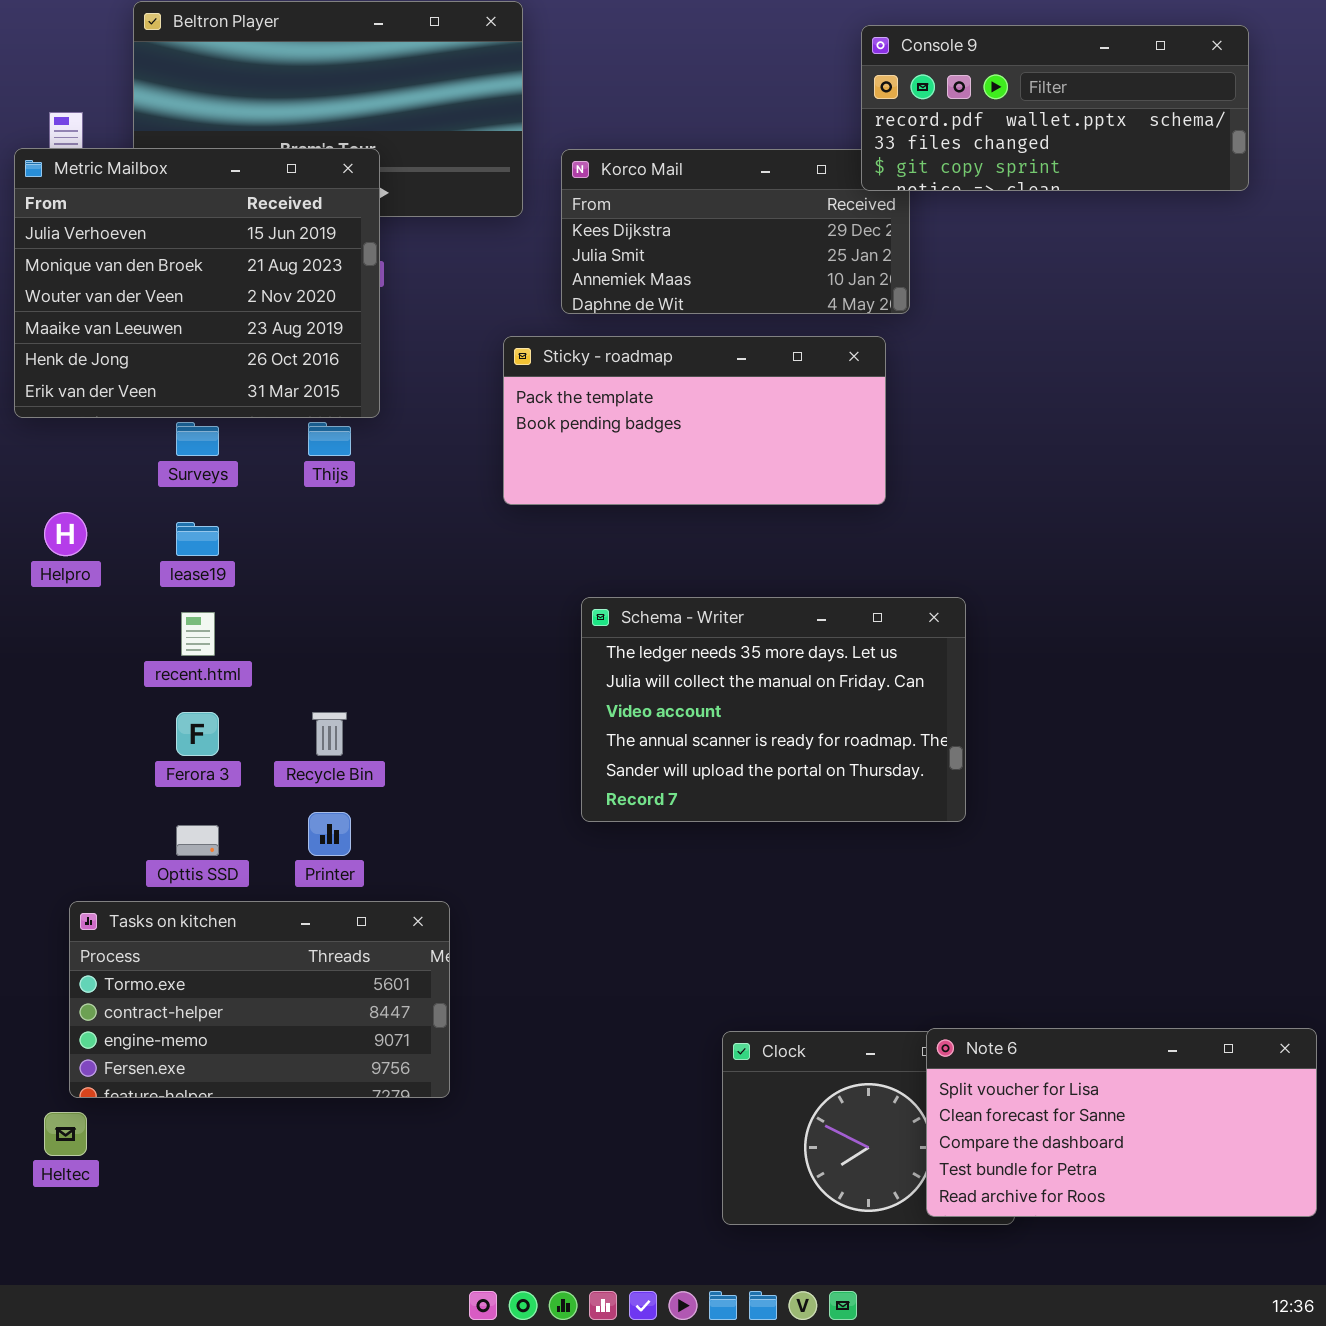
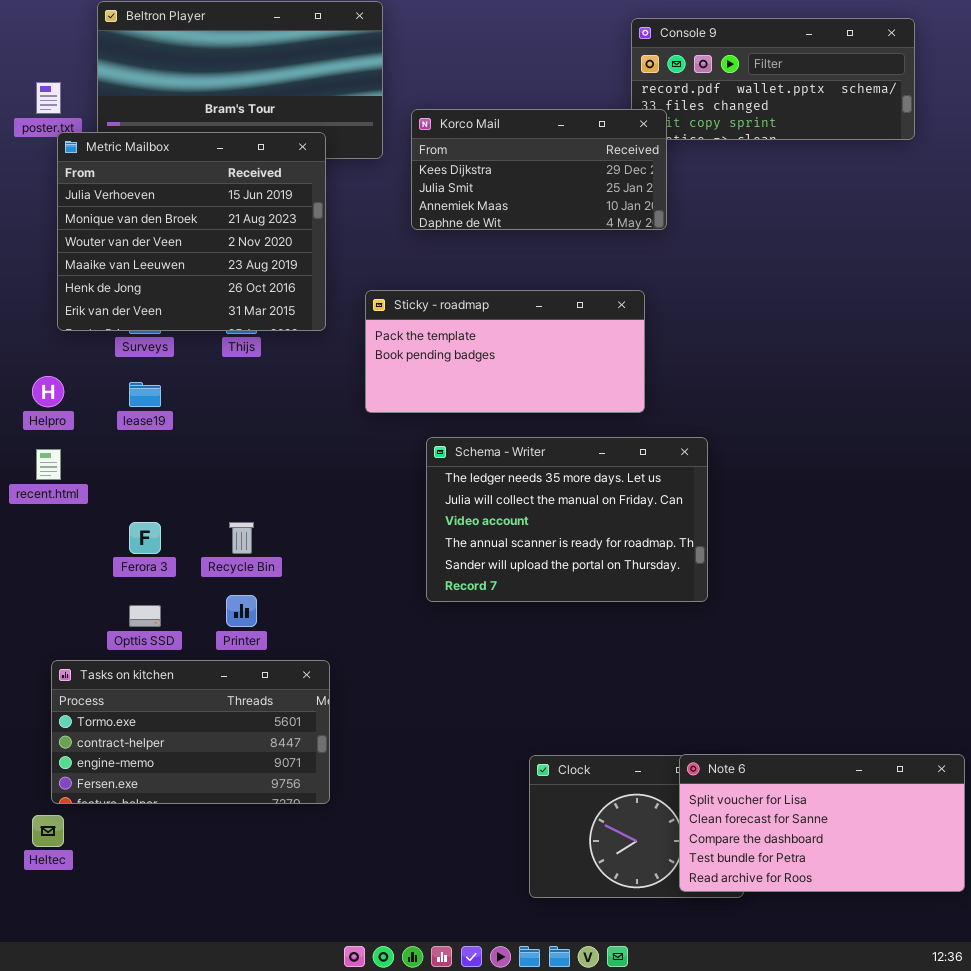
Metric Mailbox: [14,148,380,418] -> [57,132,326,331], moved
Korco Mail: [561,149,910,314] -> [411,109,667,230], raised
Sticky - roadmap: [503,336,886,505] -> [365,290,645,413], moved
recent.html: [181,612,215,656] -> [36,449,61,480], moved

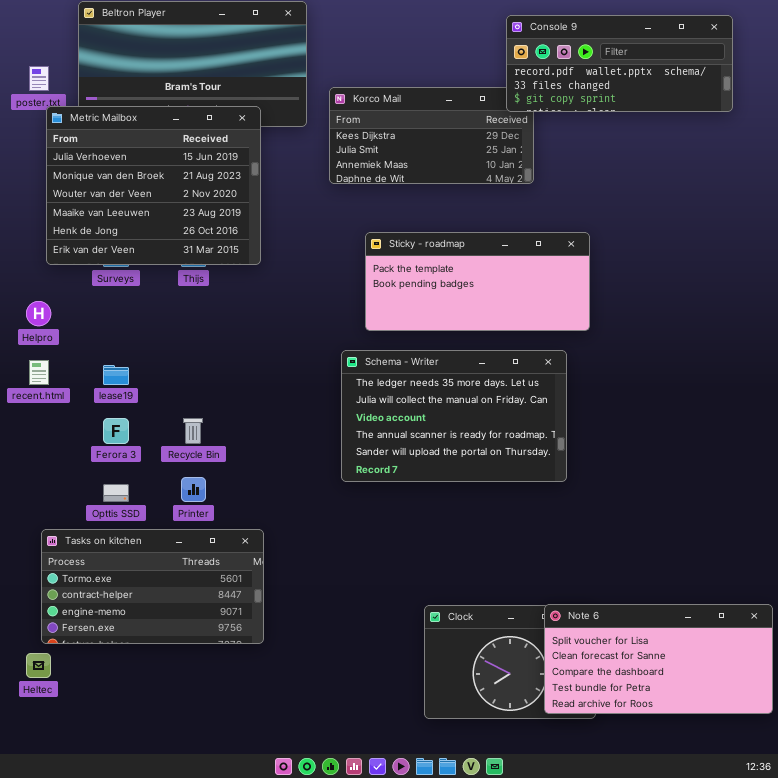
Console 9: [631,18,915,140] -> [506,15,733,112], raised
Sticky - roadmap: [365,290,645,413] -> [365,232,590,331], moved
lease19: [129,382,161,407] -> [103,365,129,385], moved

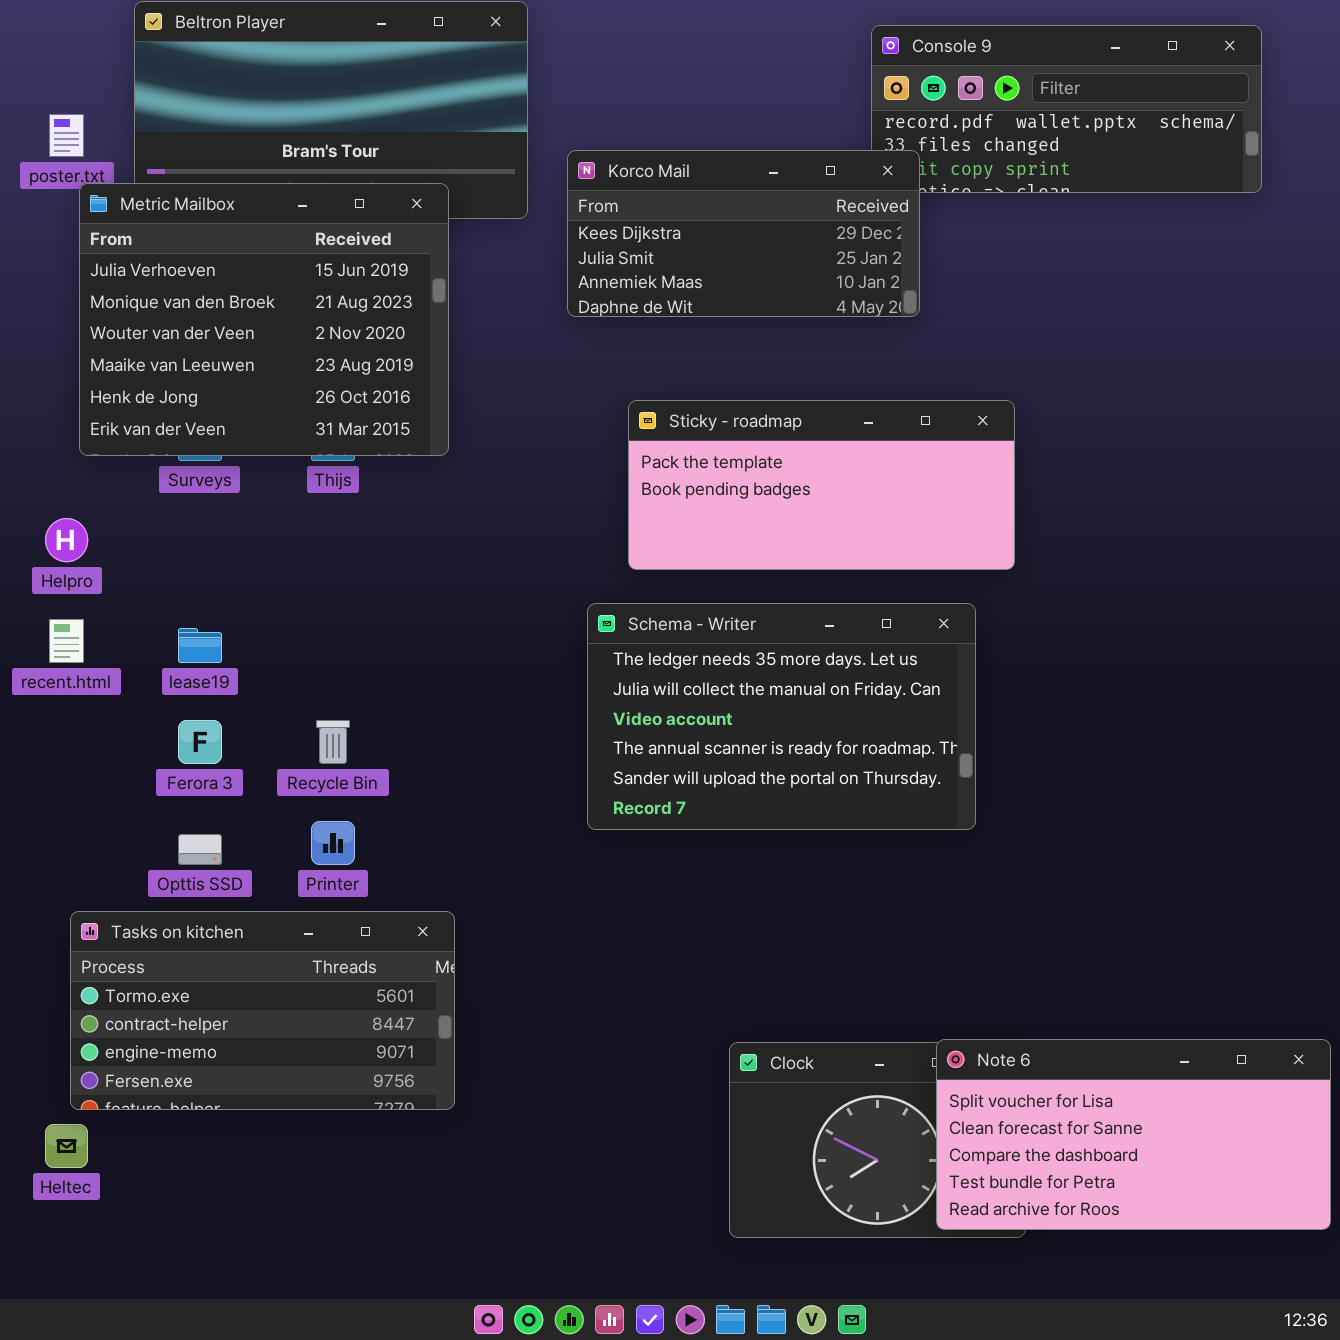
Korco Mail: [329,87,534,184] -> [567,150,920,317], raised

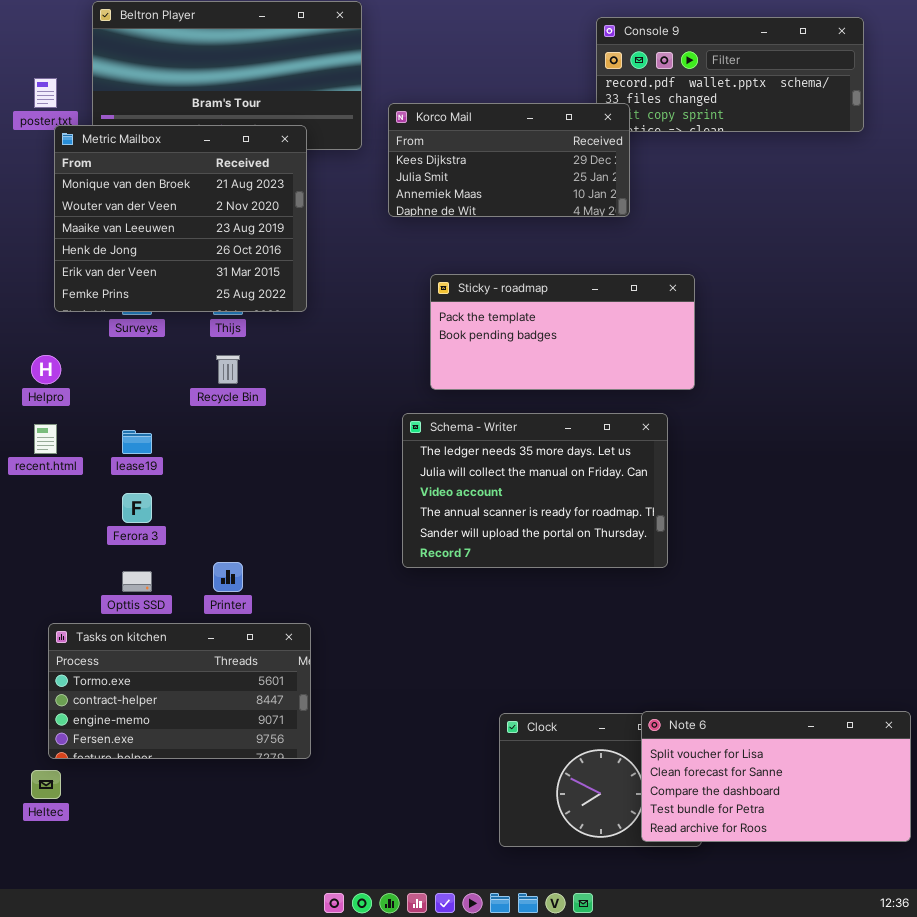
Metric Mailbox: [79,183,449,456] -> [54,125,307,312], scrolled down 1 row
Recycle Bin: [316,720,350,764] -> [216,355,240,384], moved

